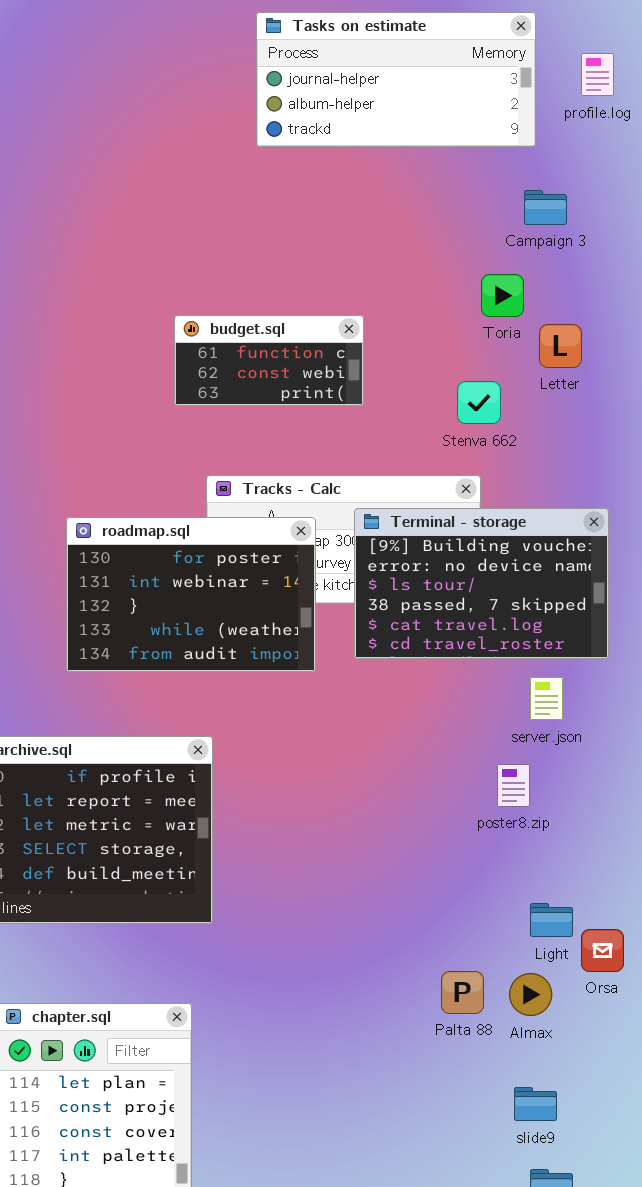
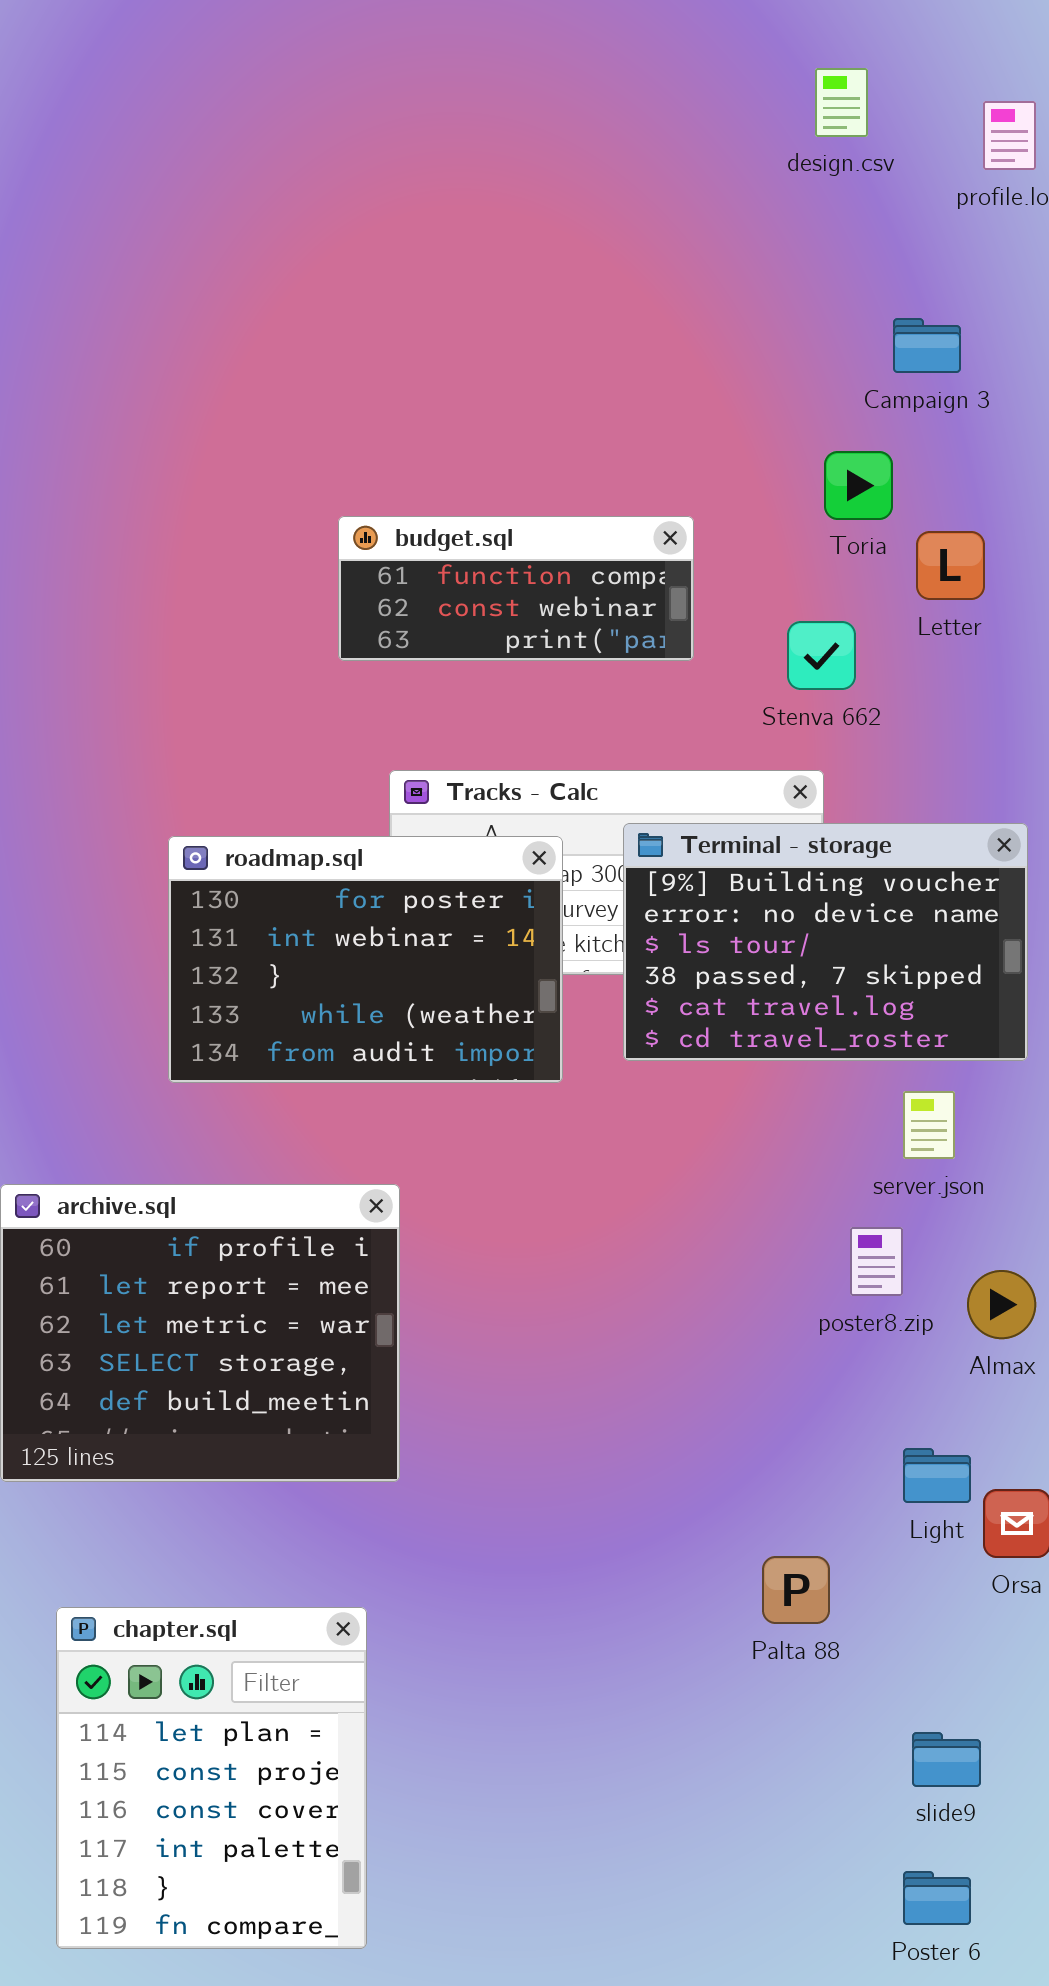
Tasks on estimate: [256,12,536,147] -> none, closed
budget.sql: [174,315,364,406] -> [338,516,694,661], resized
Almax: [509,973,552,1016] -> [967,1270,1036,1339], moved
slide9: [514,1087,557,1121] -> [912,1732,981,1787], moved

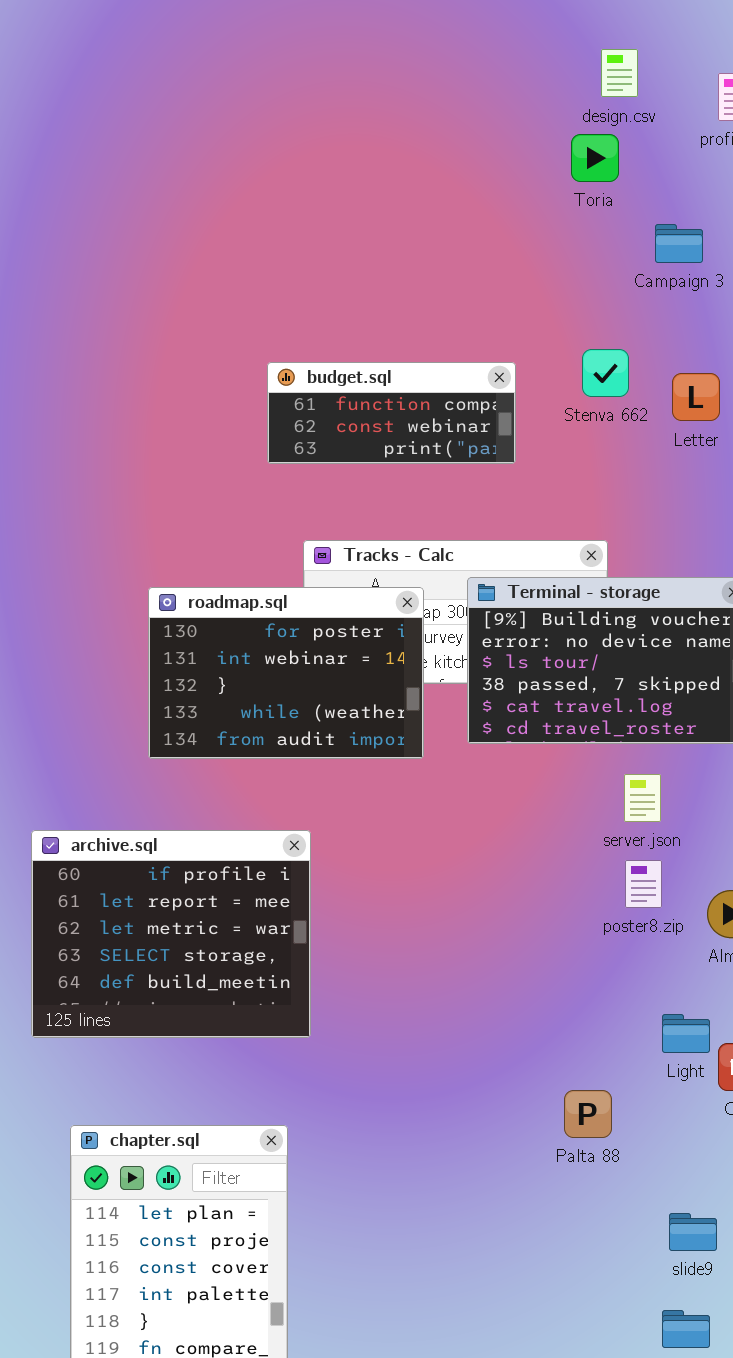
Toria: [824,451,893,520] -> [571,134,619,182], moved
Stenva 662: [787,621,856,690] -> [582,349,629,397], moved
server.json: [903,1091,955,1159] -> [624,774,661,822], moved

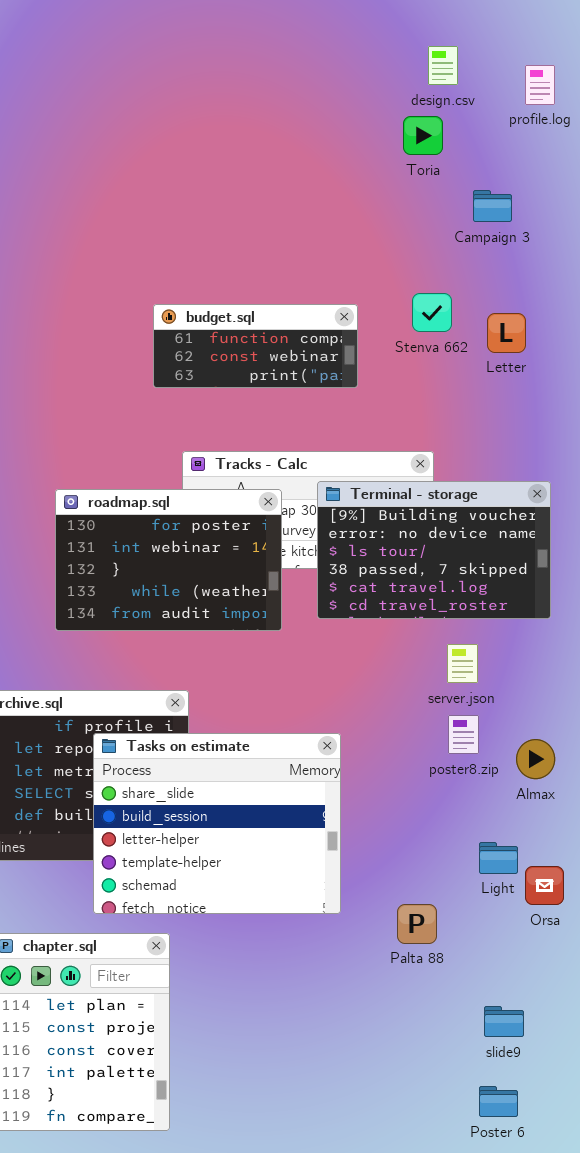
Tasks on estimate: none -> [93,733,341,914], opened

